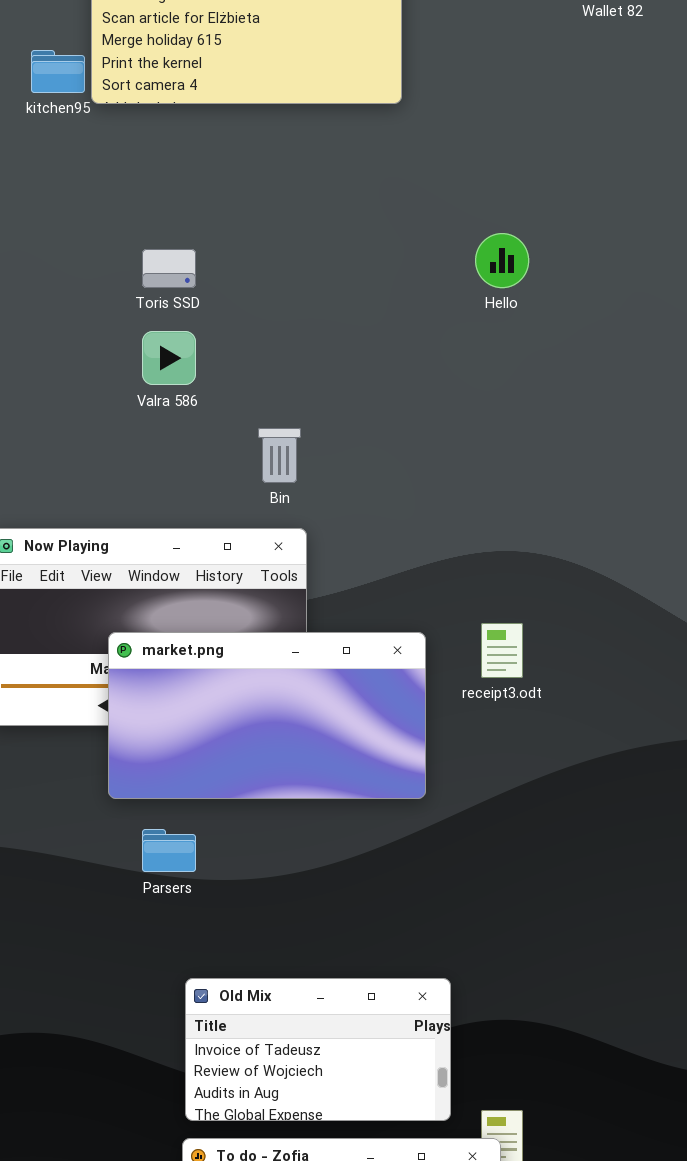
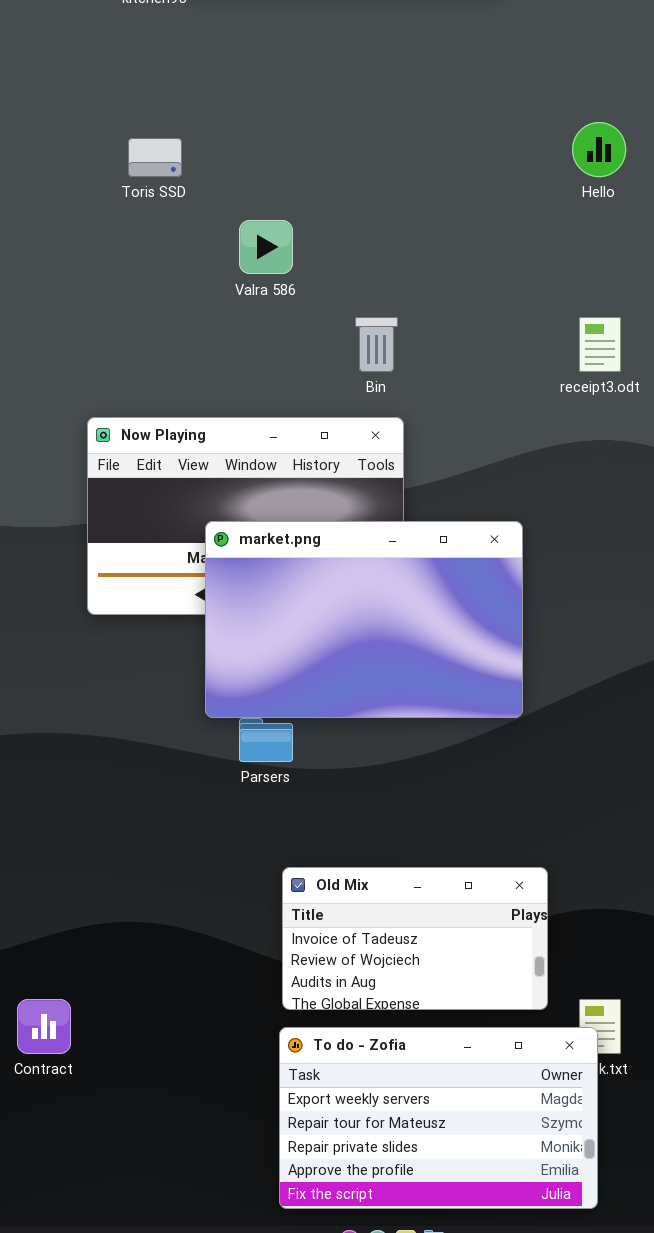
Toris SSD: [142,249,196,288] -> [128,138,182,177], moved
receipt3.odt: [481,623,523,678] -> [579,317,621,372], moved
market.png: [108,632,426,799] -> [205,521,523,718], resized

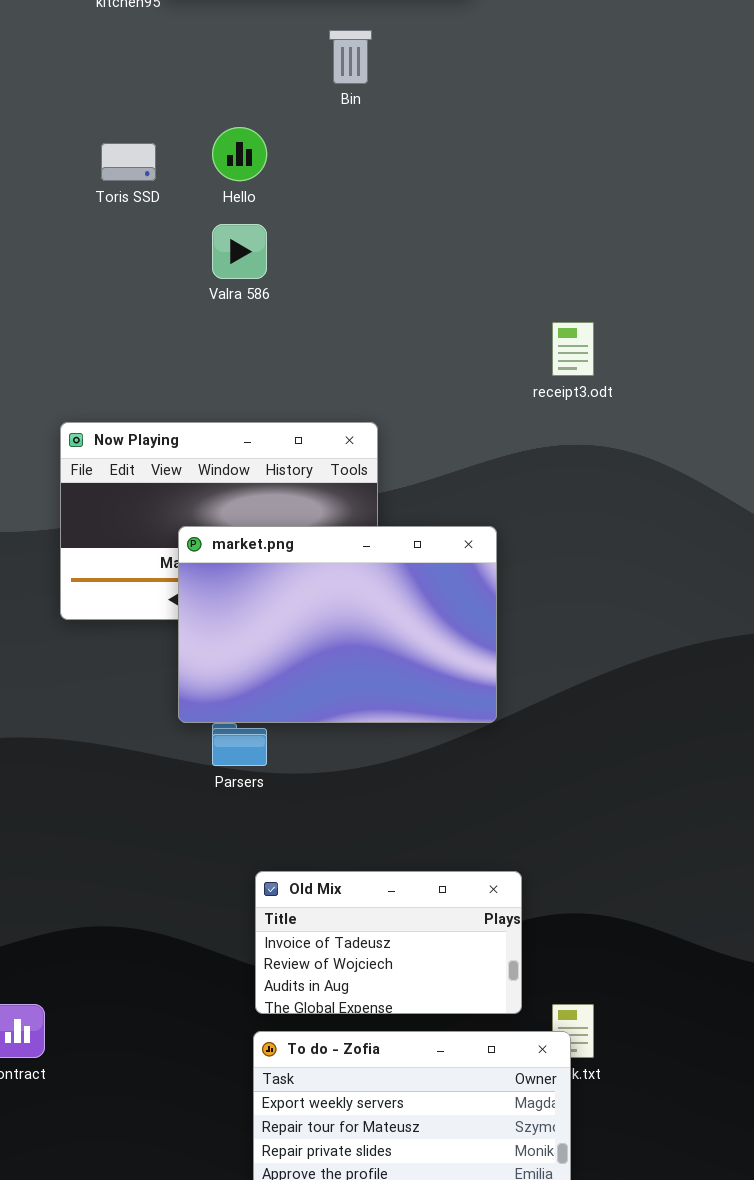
Hello: [572,122,626,177] -> [212,127,267,181], moved
Bin: [355,317,398,372] -> [329,30,372,84], moved

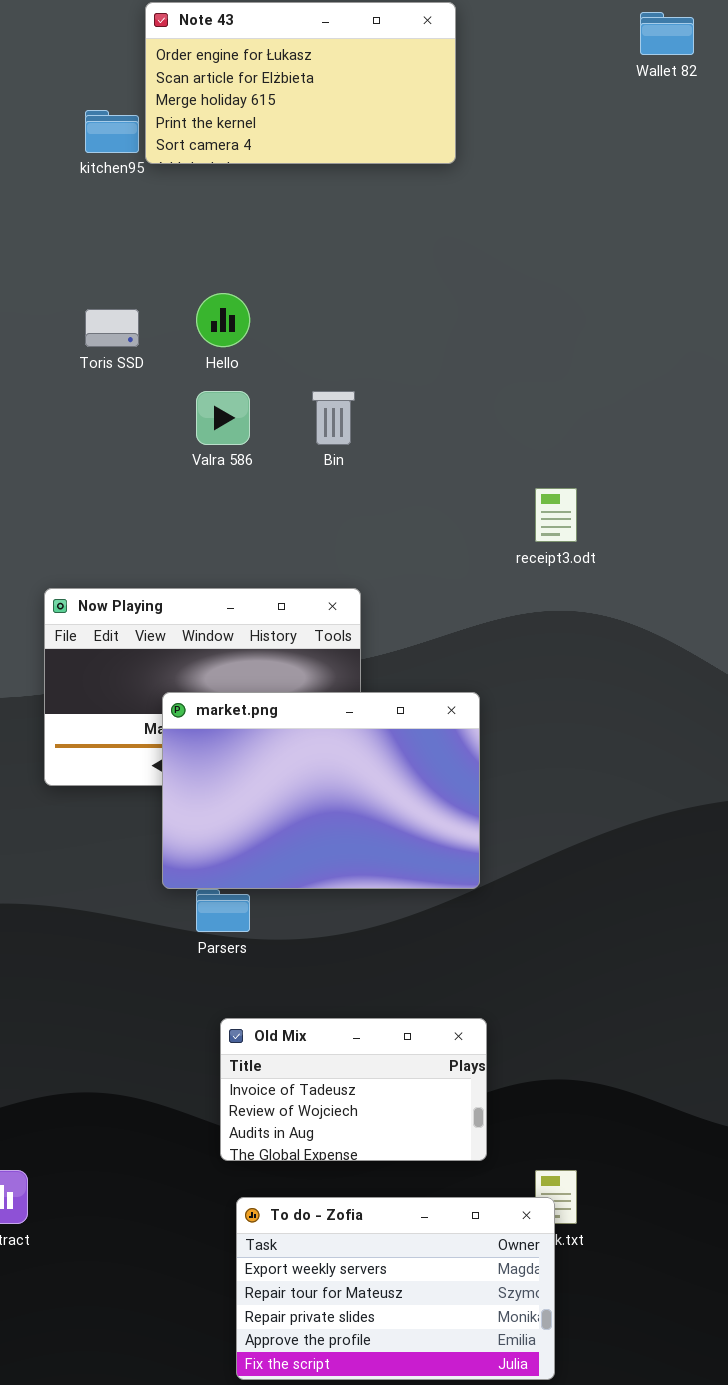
Bin: [329,30,372,84] -> [312,391,355,445], moved
Old Mix: [255,871,522,1014] -> [220,1018,487,1161], moved

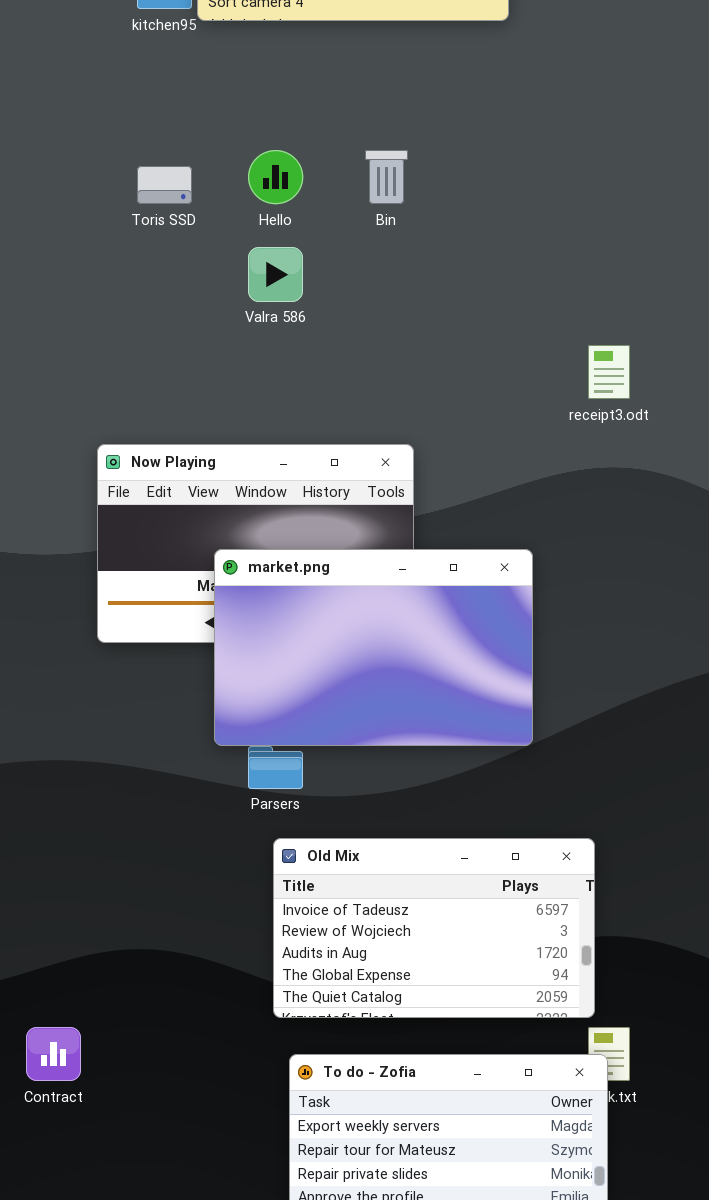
Bin: [312,391,355,445] -> [365,150,408,204], moved
Old Mix: [220,1018,487,1161] -> [273,838,595,1018], resized

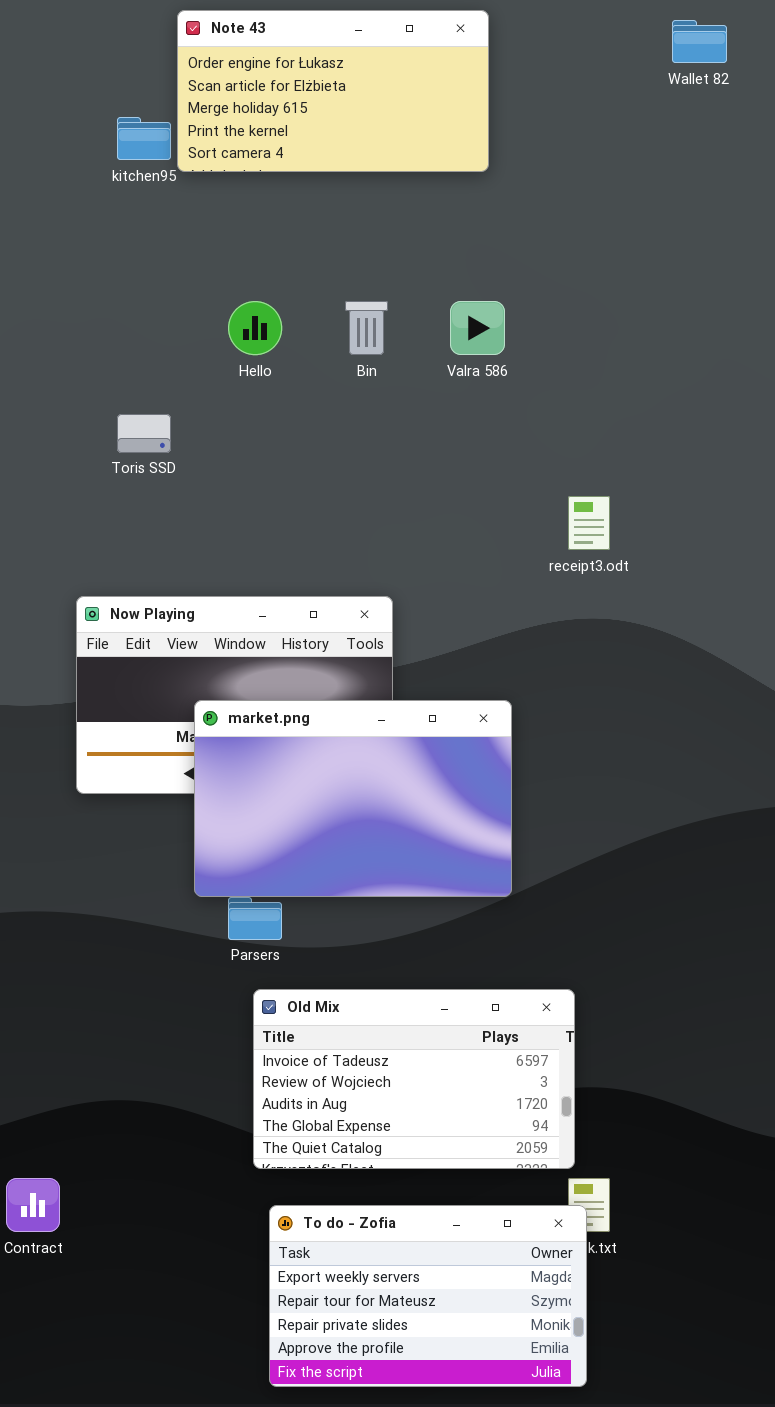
Toris SSD: [137,166,192,204] -> [117,414,171,453], moved
Valra 586: [248,247,303,302] -> [450,301,505,355], moved

